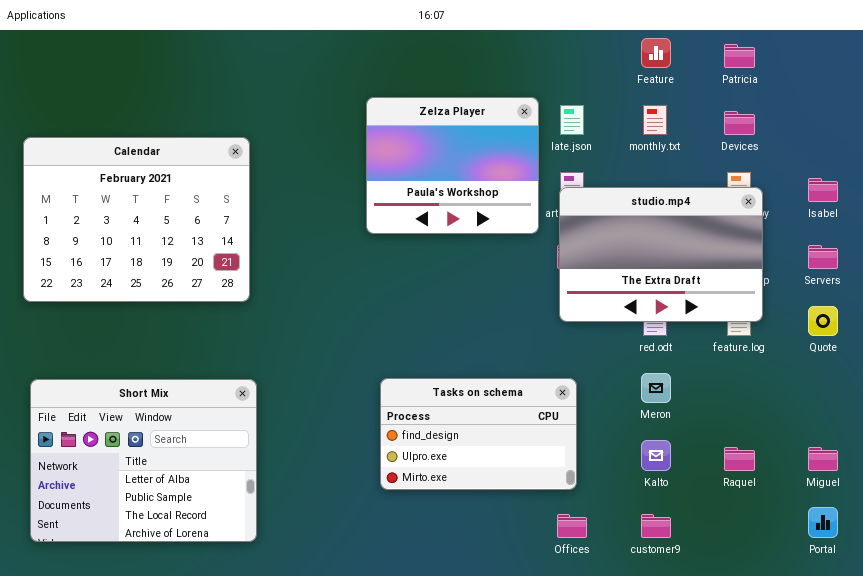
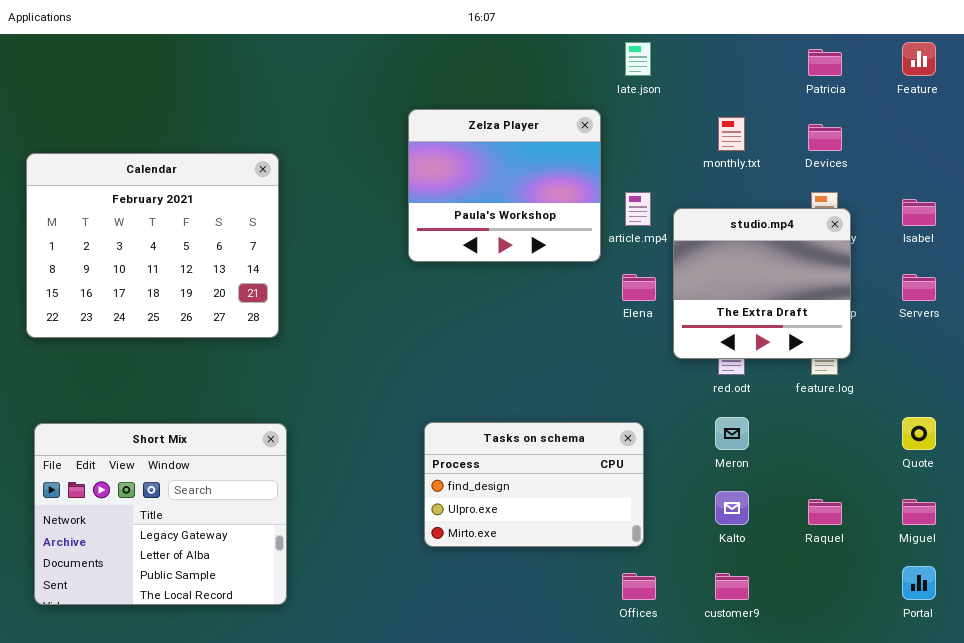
Feature: [641,38,671,68] -> [902,42,936,76], moved
late.json: [560,105,584,135] -> [625,42,651,76], moved
studio.mp4: [559,187,763,322] -> [673,208,851,359], resized
Quote: [808,306,838,336] -> [902,417,936,450], moved
Short Mix: [30,379,257,542] -> [34,423,287,605], scrolled up 1 row

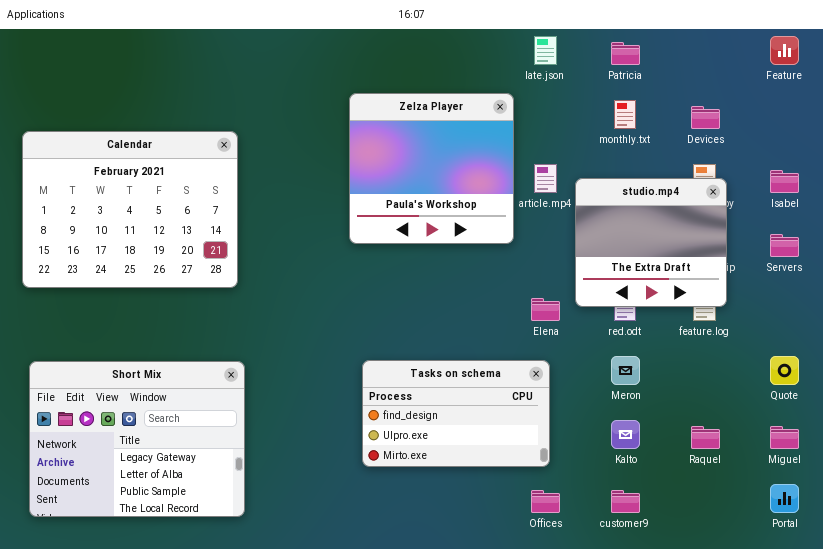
Patricia: [808,49,842,76] -> [611,42,640,65], moved
Zelza Player: [408,109,601,262] -> [349,93,514,244], resized
Elena: [622,274,656,301] -> [531,298,560,321], moved

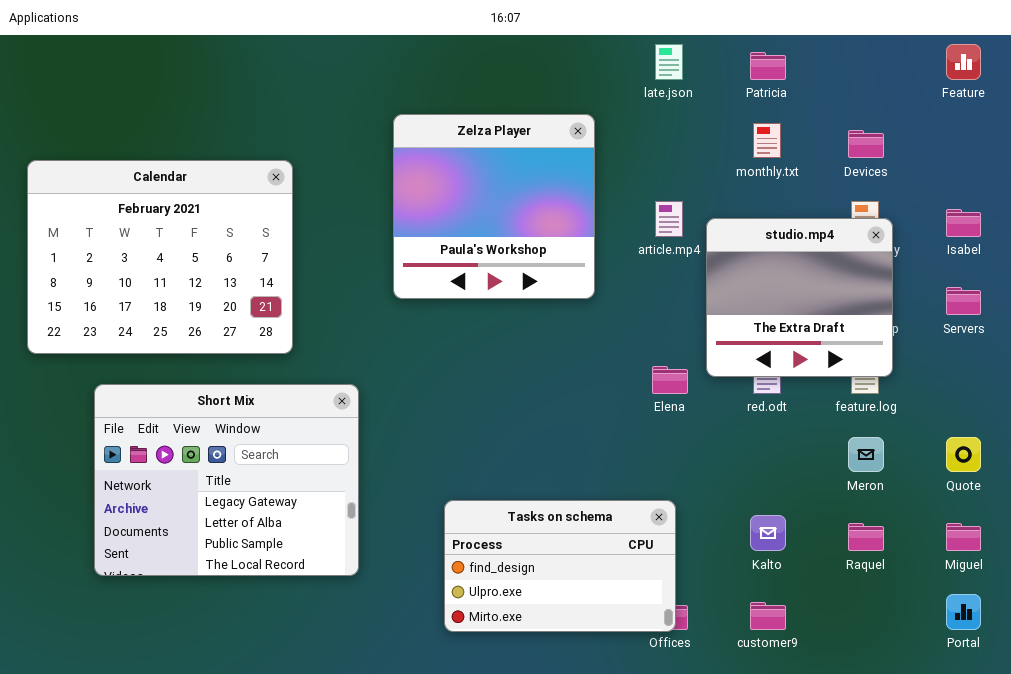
Zelza Player: [349,93,514,244] -> [393,114,595,299], moved
Meron: [611,356,640,385] -> [848,437,884,472], moved
Tasks on schema: [362,360,550,467] -> [444,500,676,632], moved
Short Mix: [29,361,245,517] -> [94,384,359,576], moved

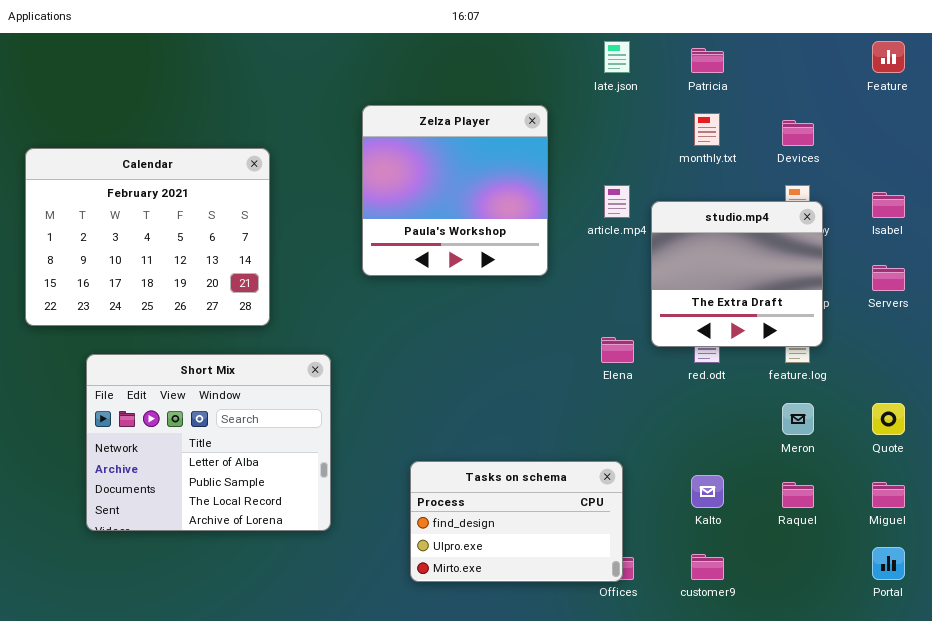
Short Mix: [94,384,359,576] -> [86,354,331,531], scrolled down 1 row

